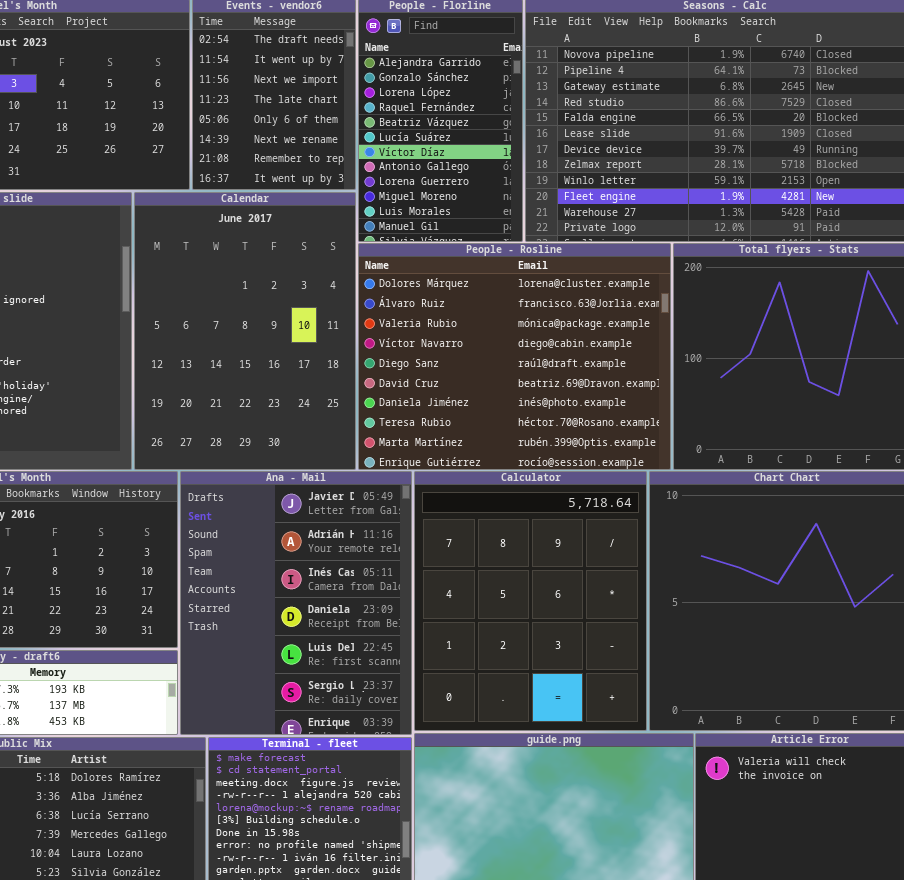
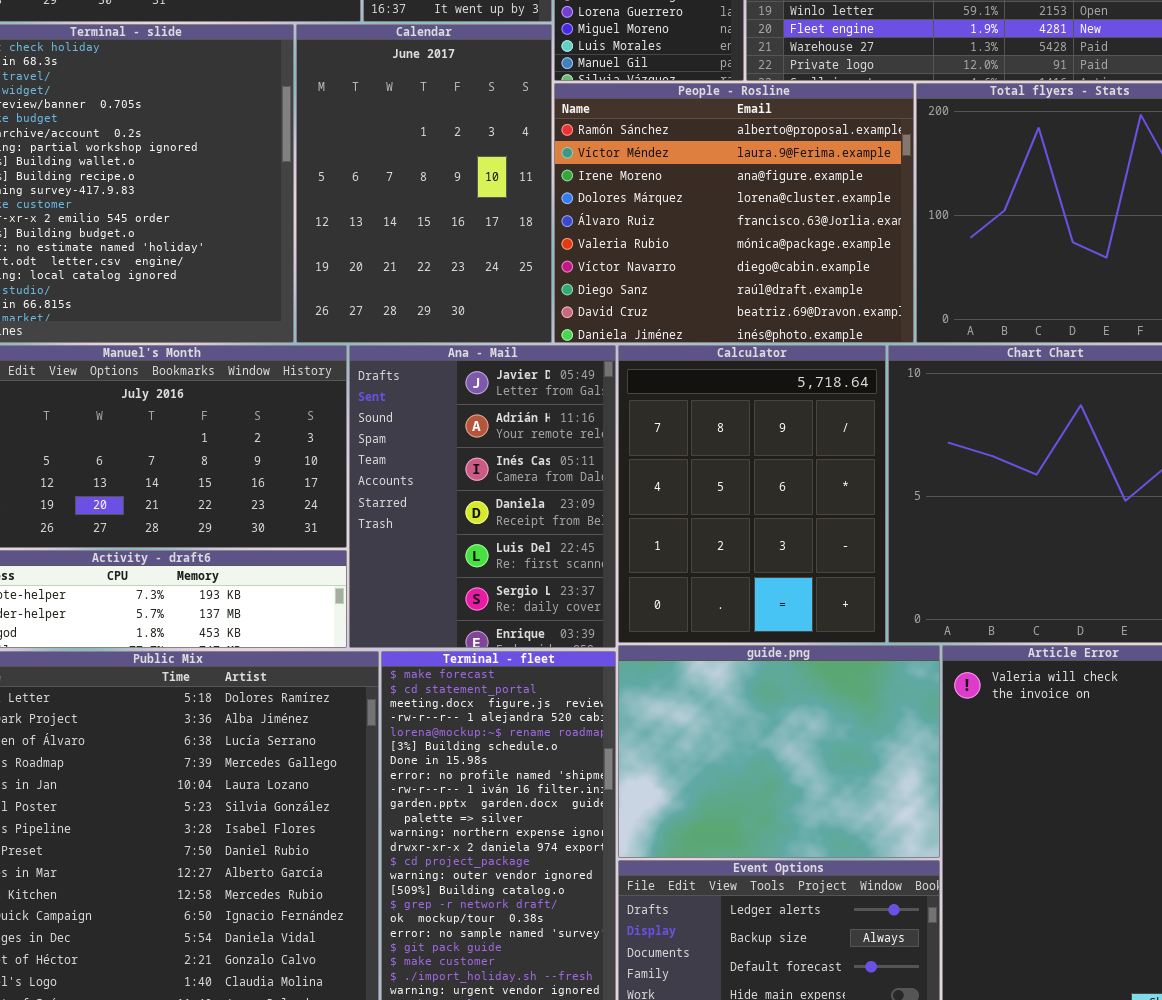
People - Rosline: [358,243,671,470] -> [554,83,914,343], scrolled up 3 rows

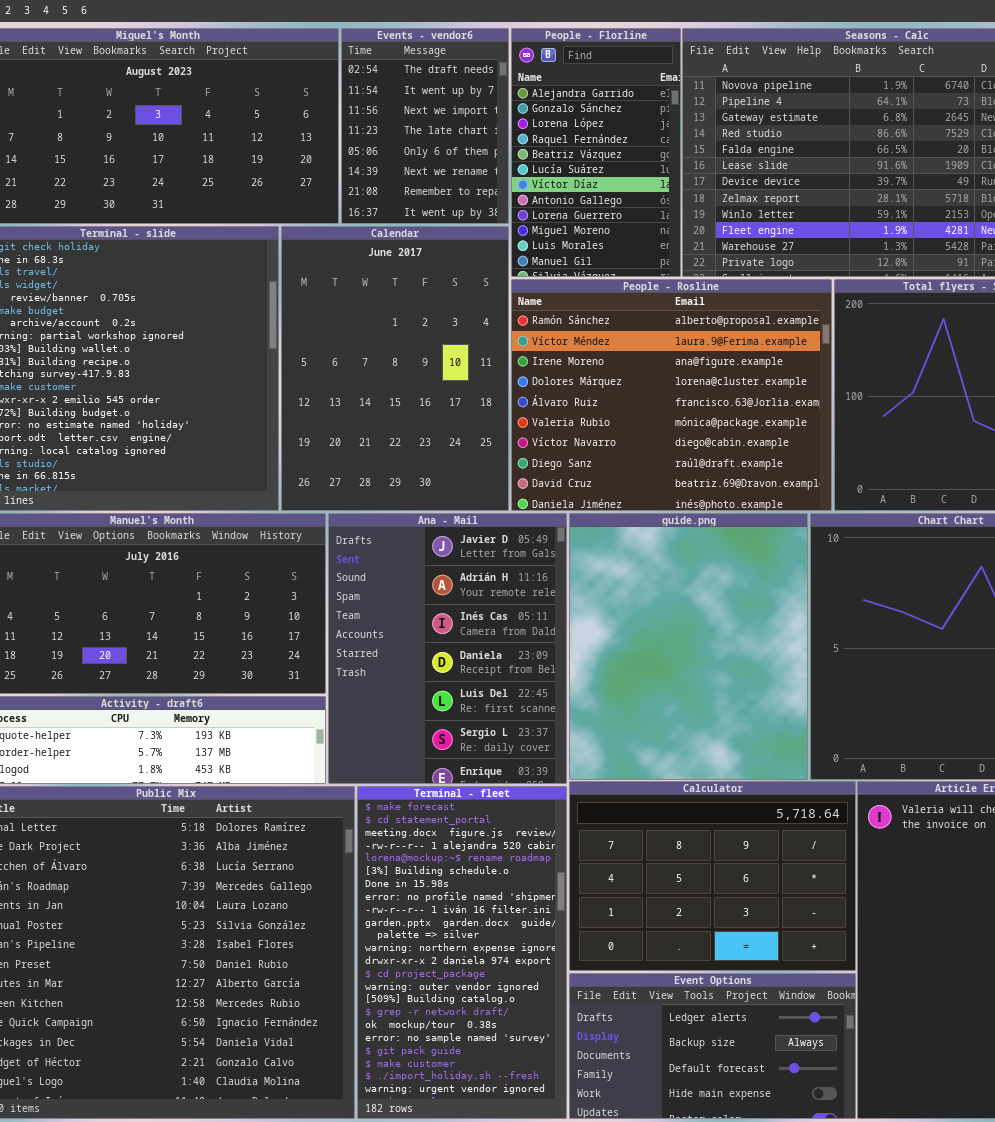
Calculator: [618,345,886,643] -> [569,781,856,971], moved, resized
guide.png: [618,645,940,858] -> [569,513,808,780], moved, resized

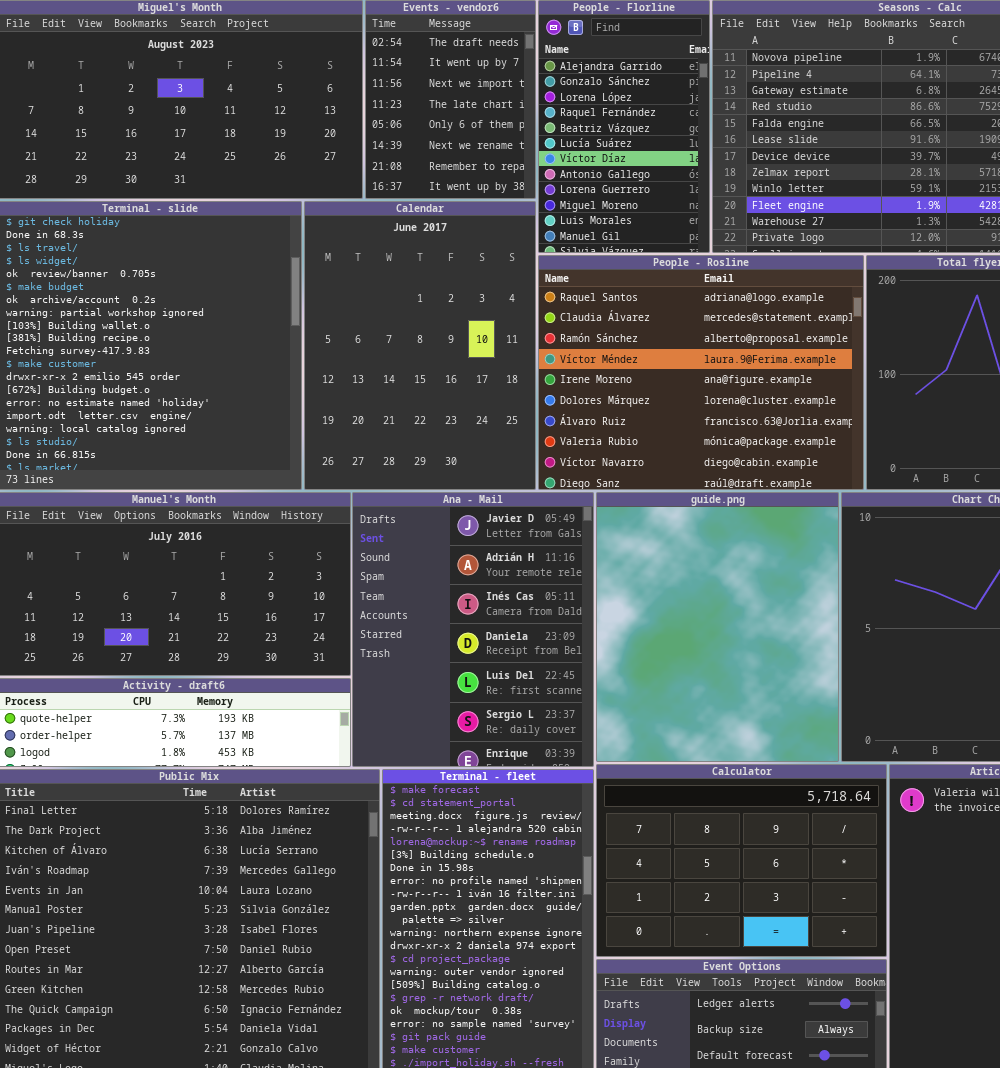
People - Rosline: [511,279,832,511] -> [538,255,864,490], scrolled up 2 rows

